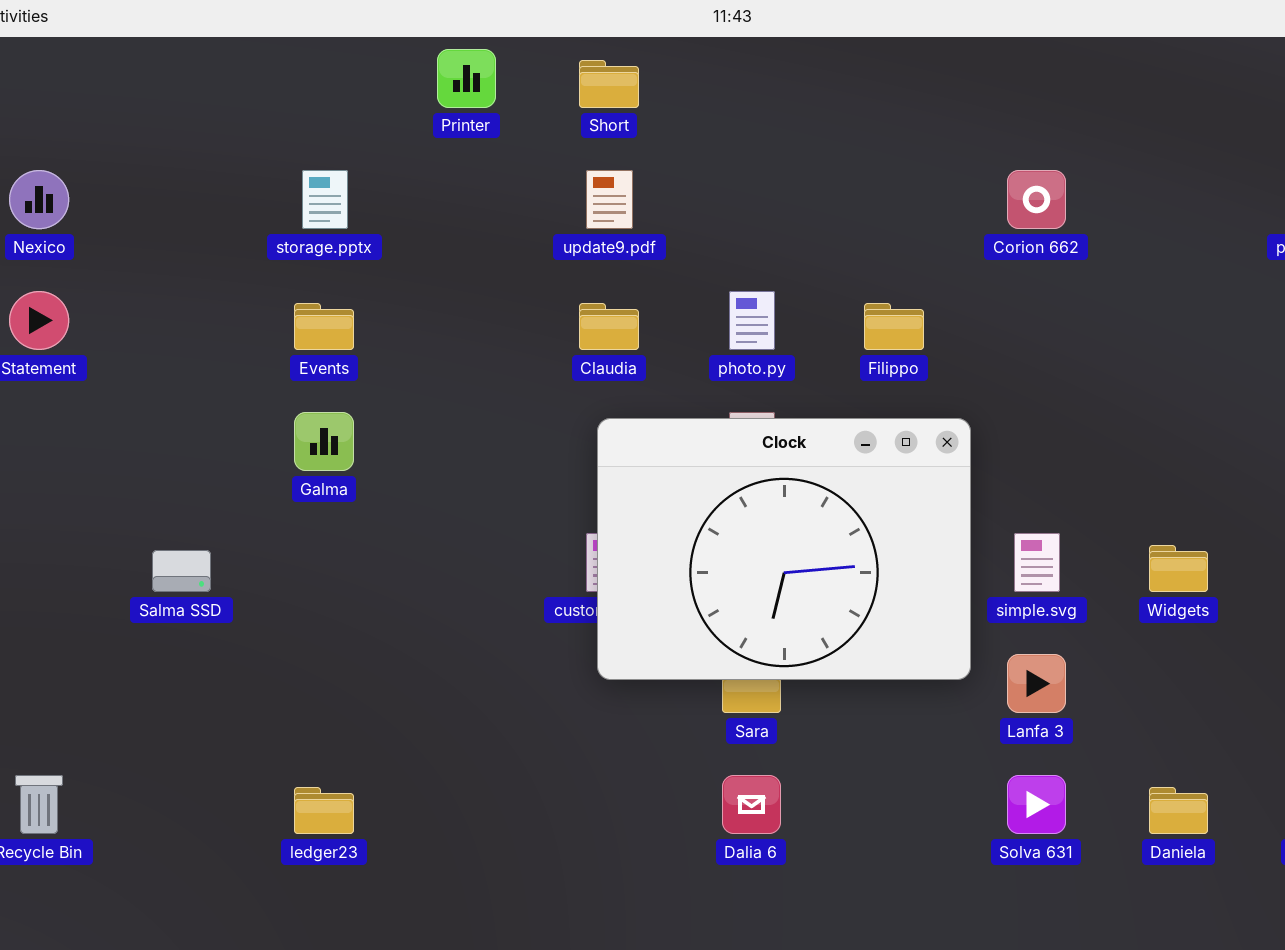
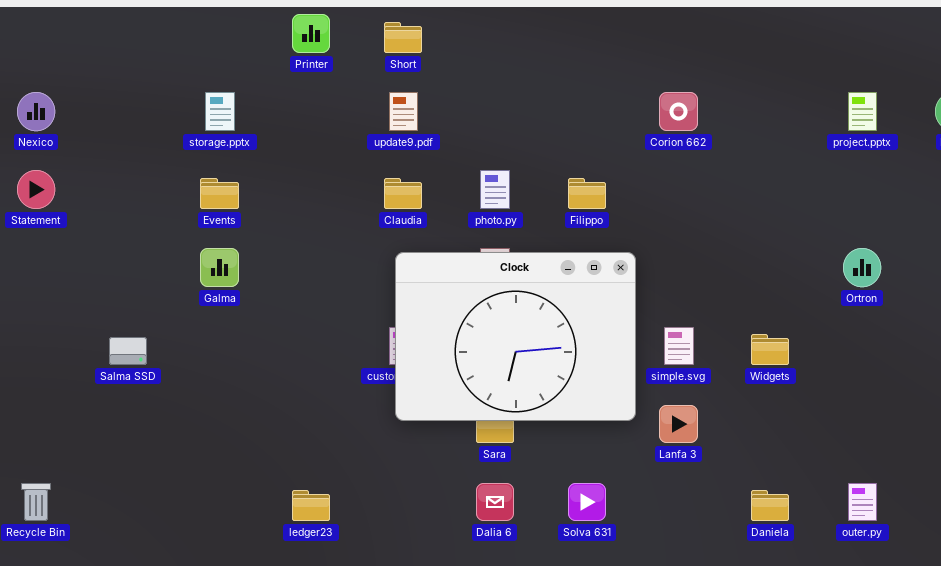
Solva 631: [1007,775,1066,834] -> [568,483,606,521], moved
ledger23: [294,787,354,834] -> [292,490,330,521], moved

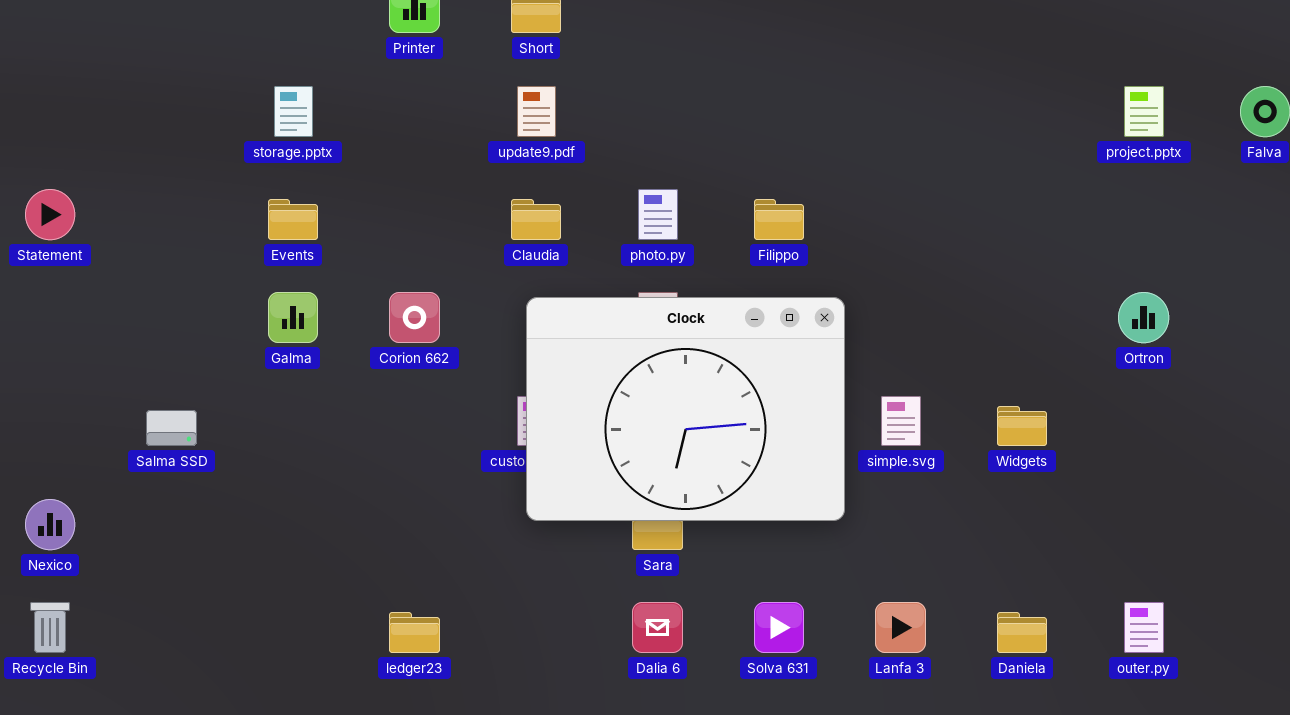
Nexico: [17,92,55,131] -> [25,499,75,550], moved
Corion 662: [659,92,698,131] -> [389,292,440,343], moved
Lanfa 3: [659,405,698,443] -> [875,602,926,653], moved

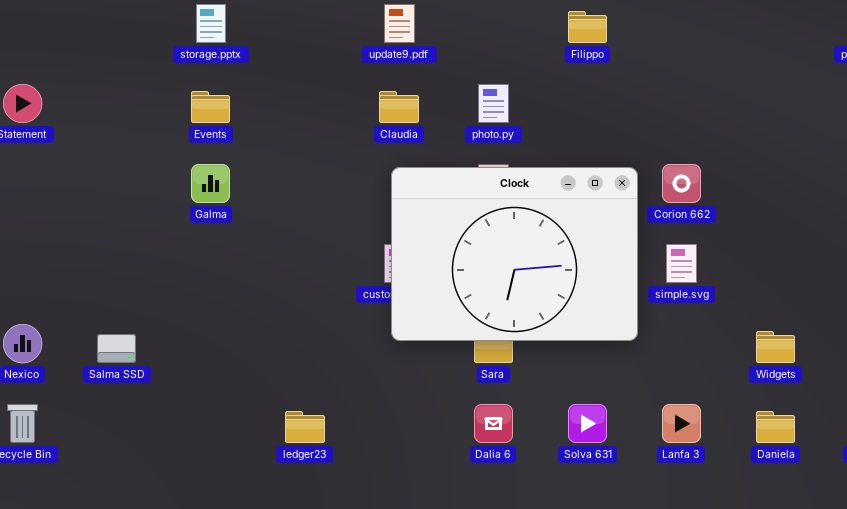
Filippo: [754,199,804,240] -> [568,11,607,43], moved
Corion 662: [389,292,440,343] -> [662,164,701,203], moved
Widgets: [997,406,1047,446] -> [756,331,795,363], moved
Salma SSD: [146,410,197,446] -> [97,334,136,363], moved

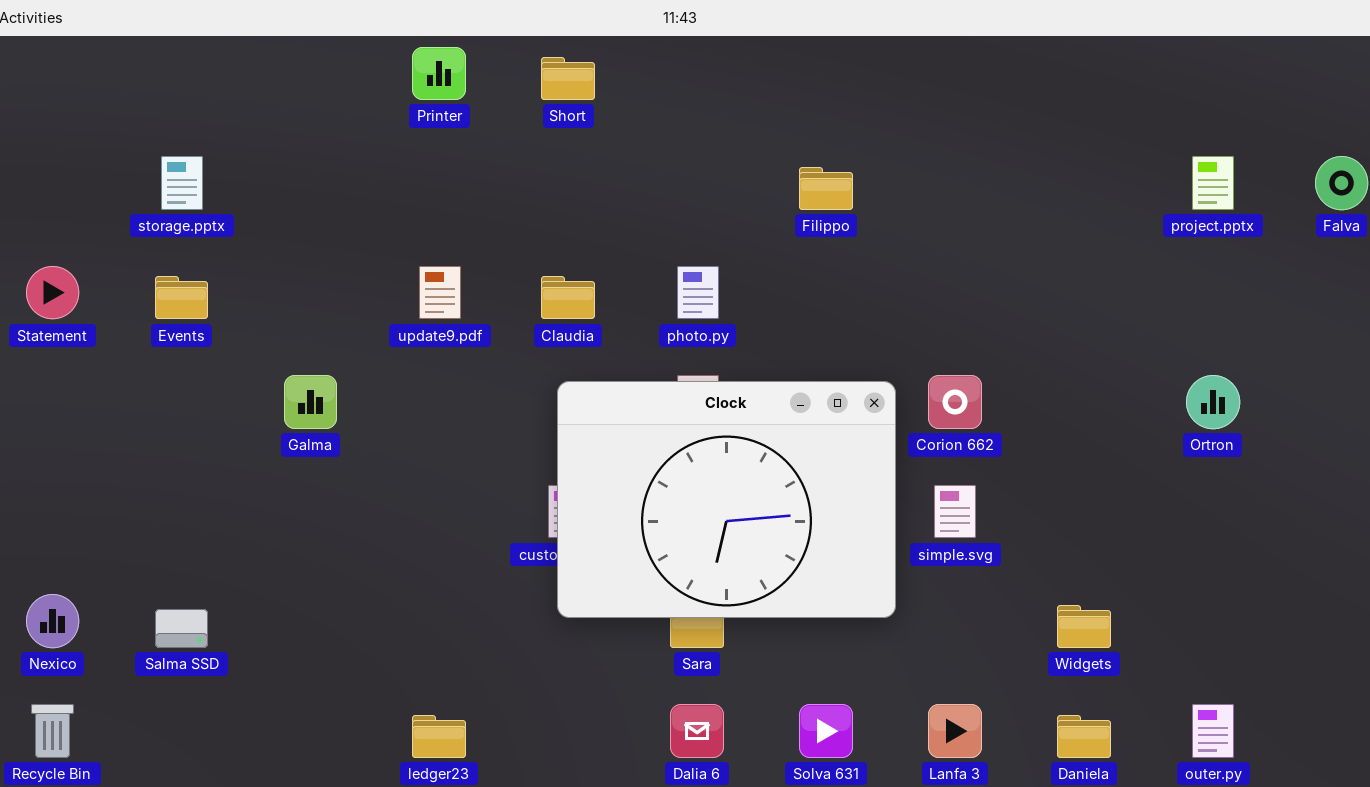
storage.pptx: [196,4,226,43] -> [161,156,203,210], moved
update9.pdf: [384,4,415,43] -> [419,266,461,319], moved
Events: [191,91,230,123] -> [155,276,208,319], moved

